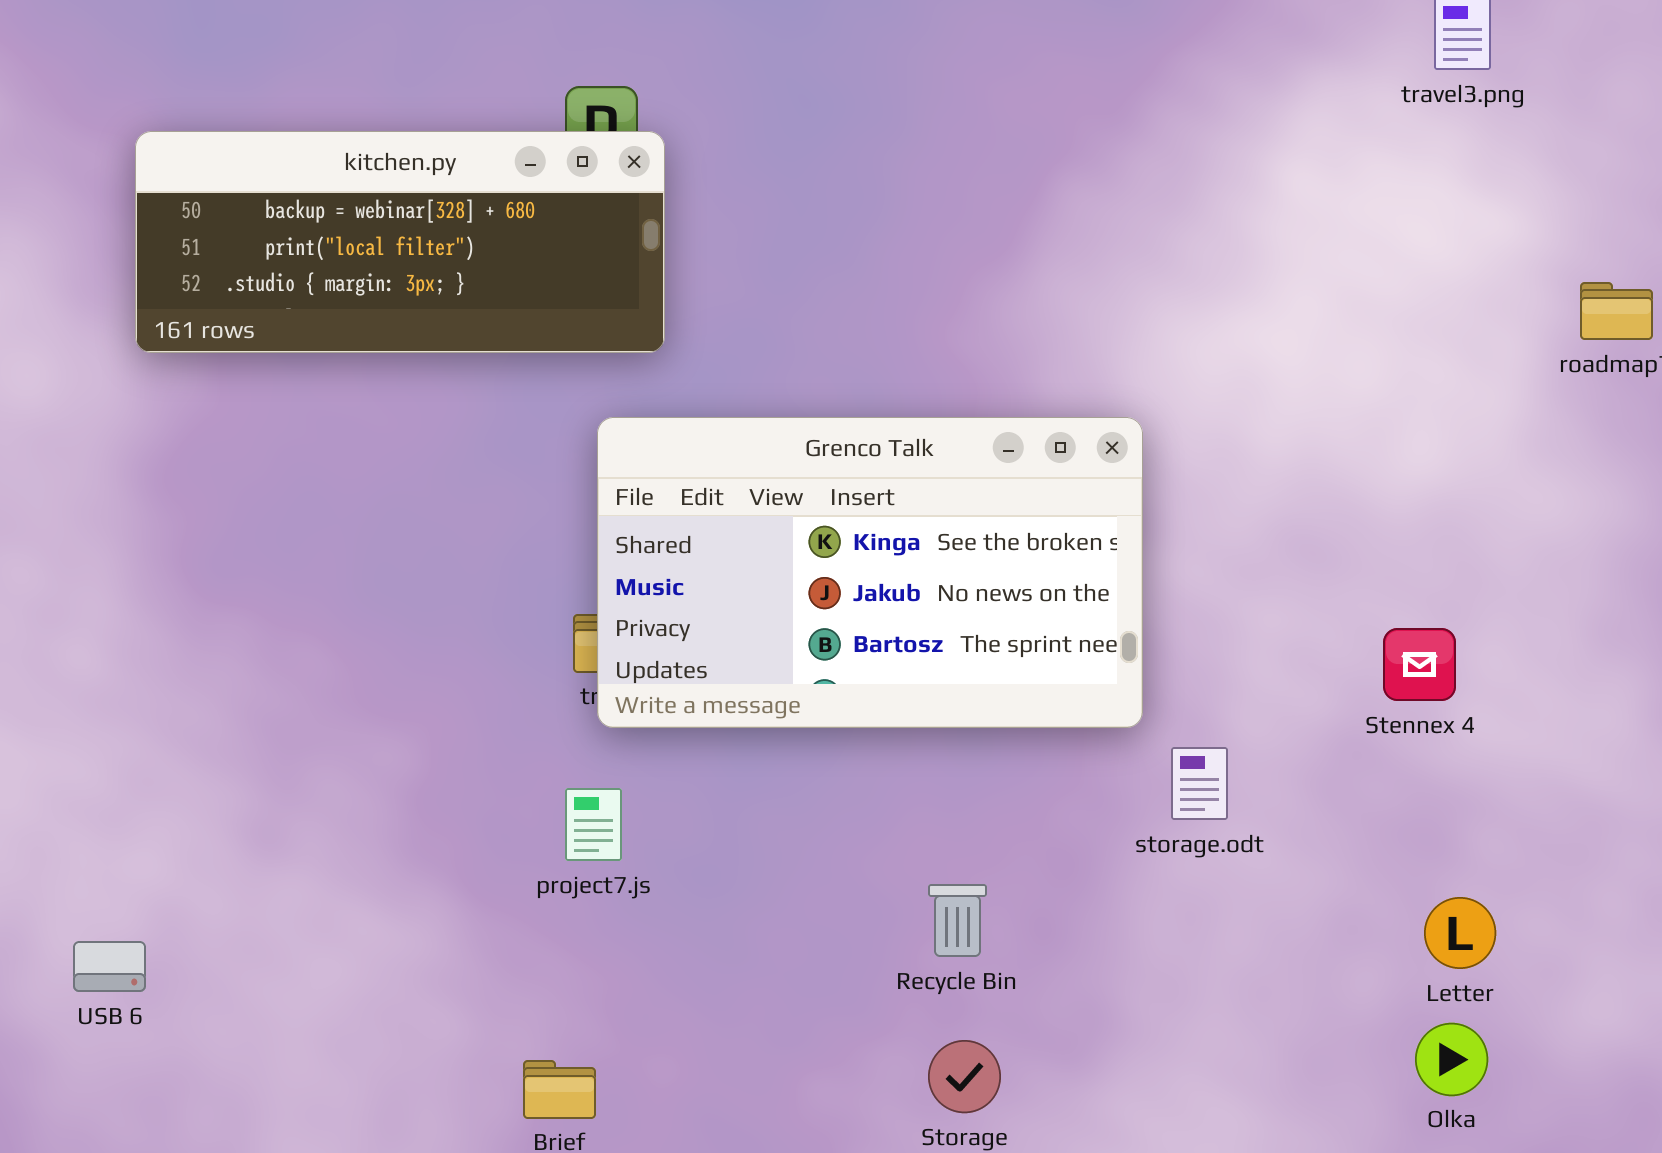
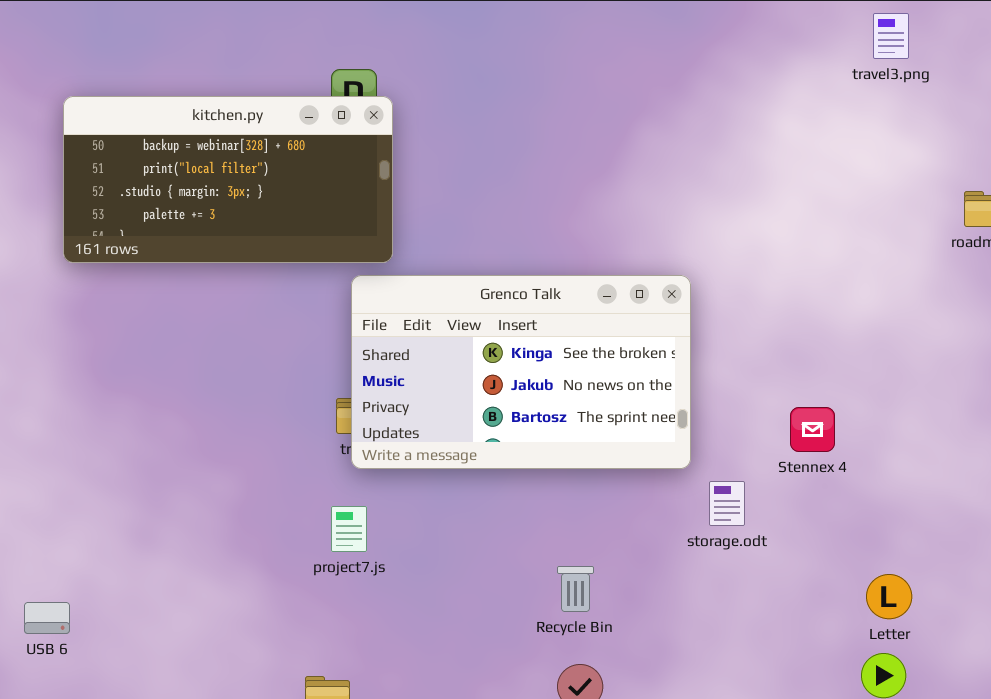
kitchen.py: [135,131,665,353] -> [63,96,393,263], resized
Stennex 4: [1383,628,1456,701] -> [790,407,835,452], moved

